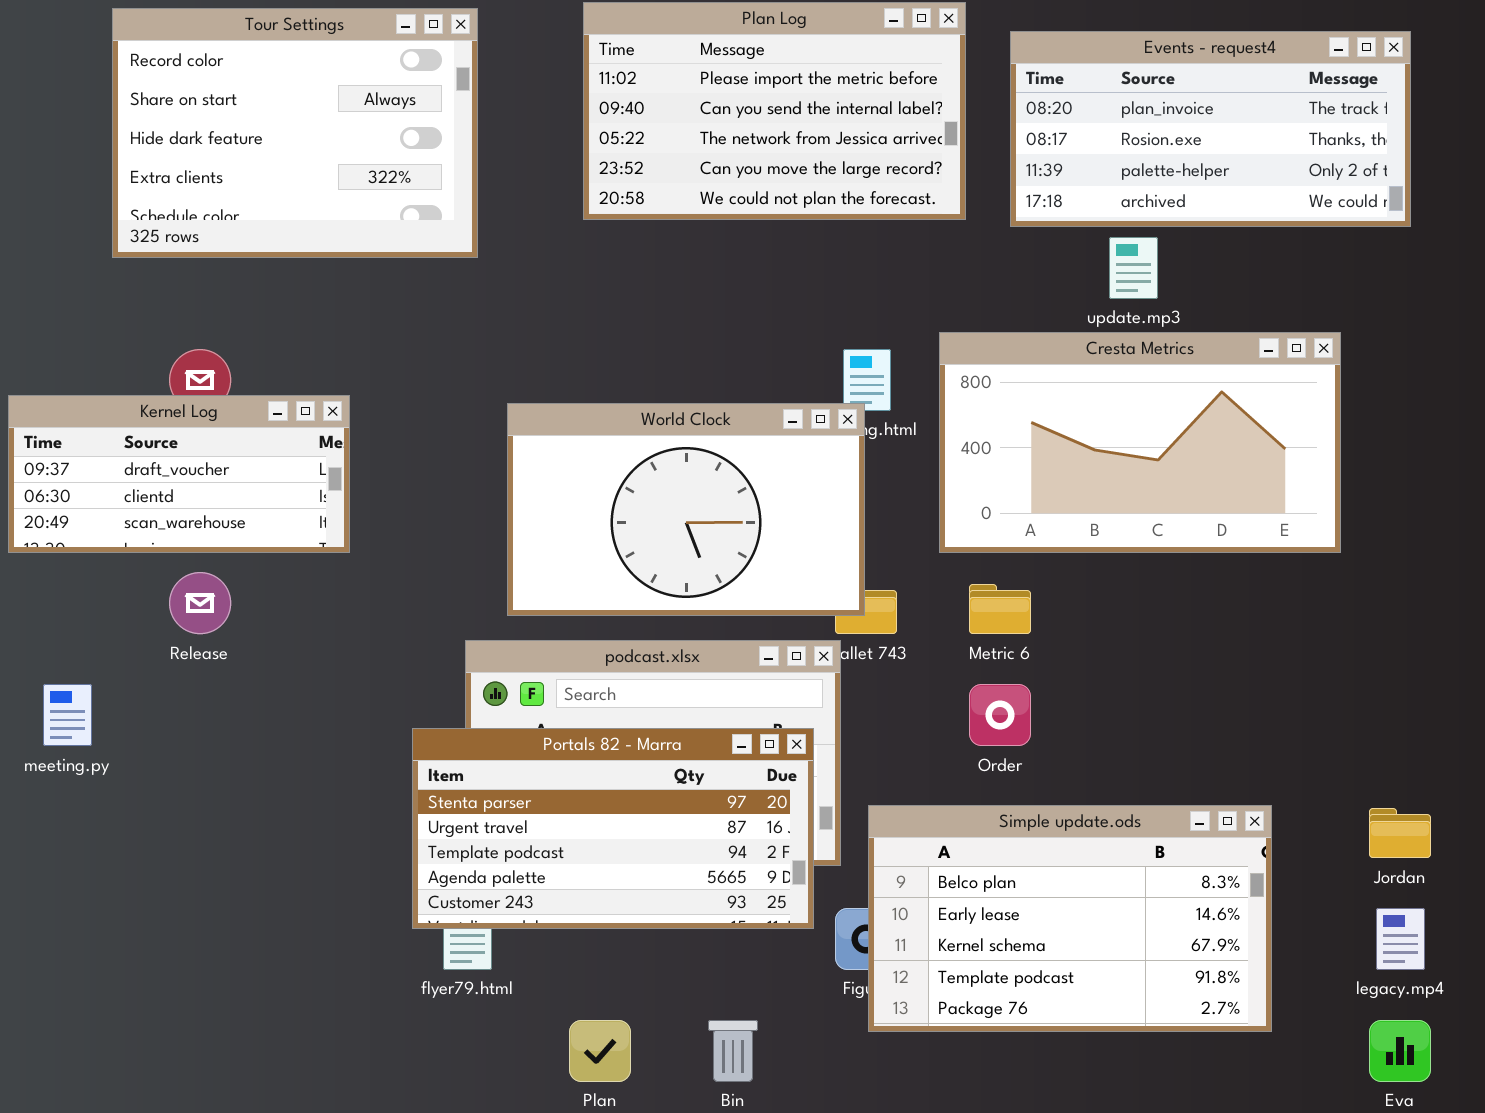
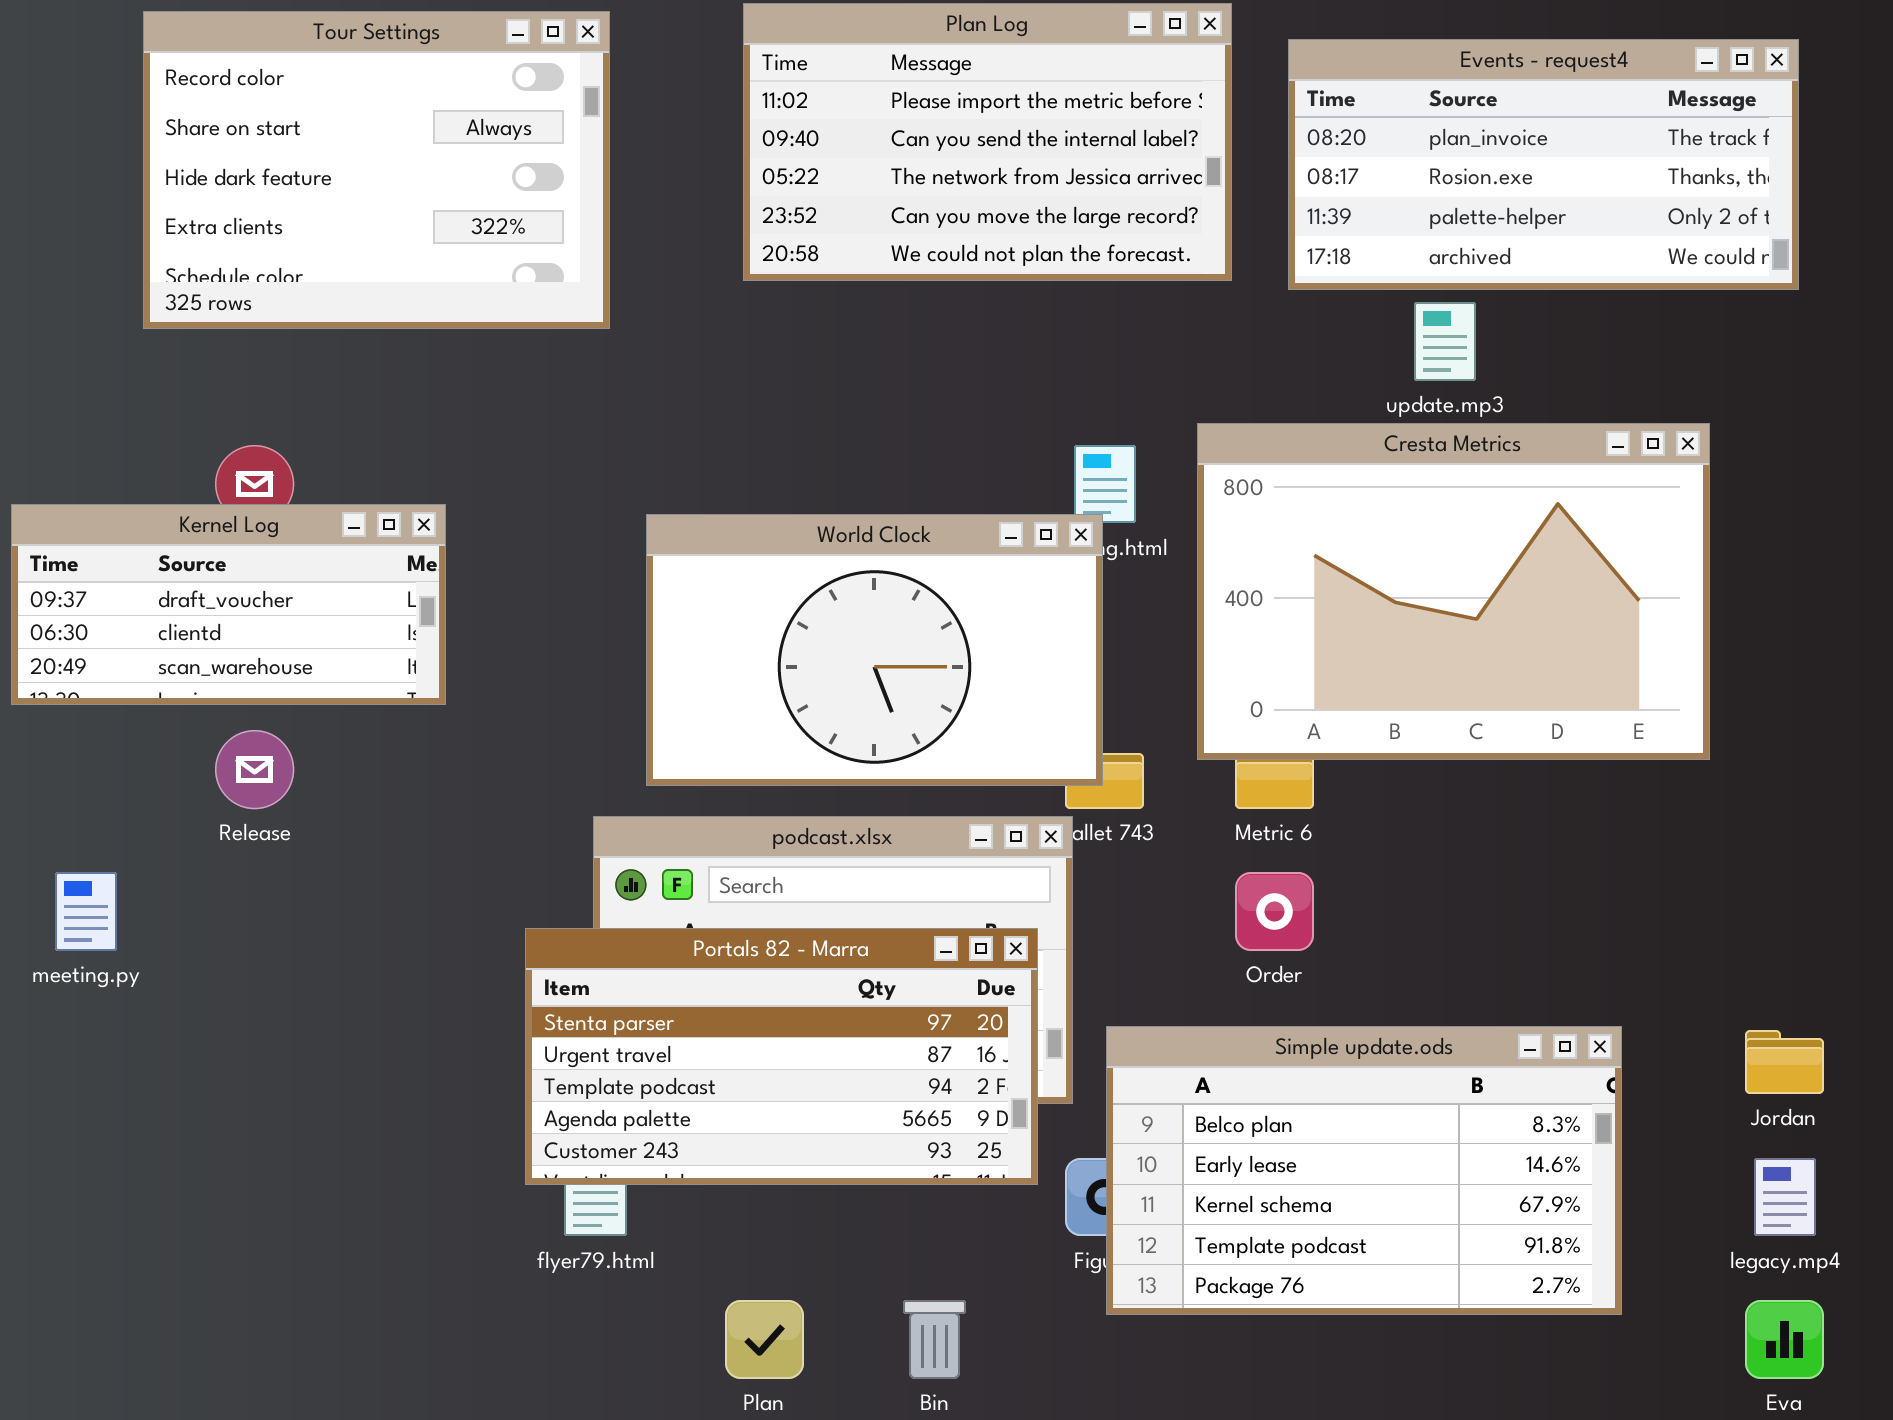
Cresta Metrics: [939,332,1341,553] -> [1197,423,1710,760], resized

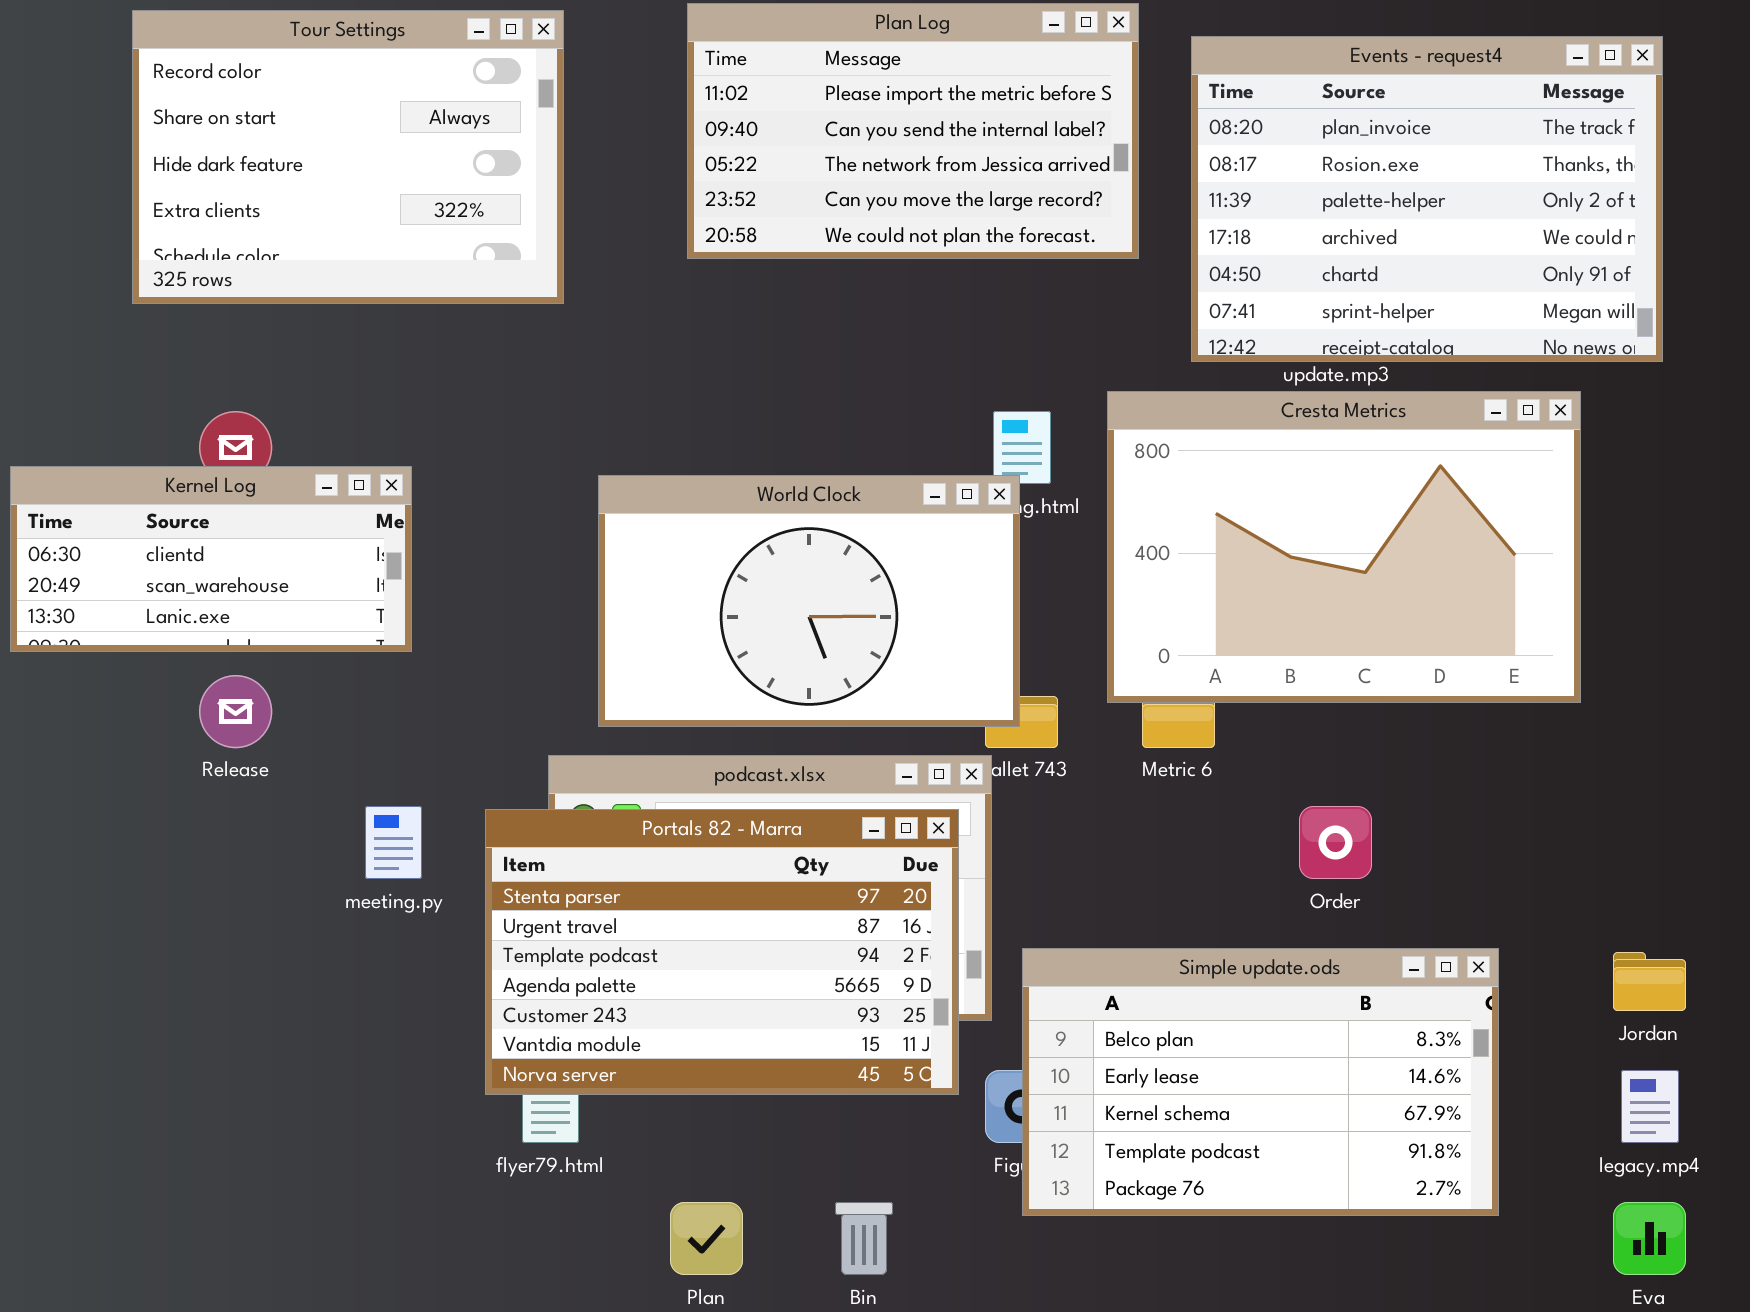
Events - request4: [1288,39,1799,290] -> [1191,36,1663,362], resized
Kernel Log: [11,504,446,705] -> [10,466,412,652], scrolled down 1 row
meeting.py: [55,872,117,951] -> [365,806,422,879], moved
Order: [1235,872,1314,951] -> [1299,806,1372,879], moved
Portals 82 - Marra: [525,928,1038,1185] -> [485,809,959,1095], resized

